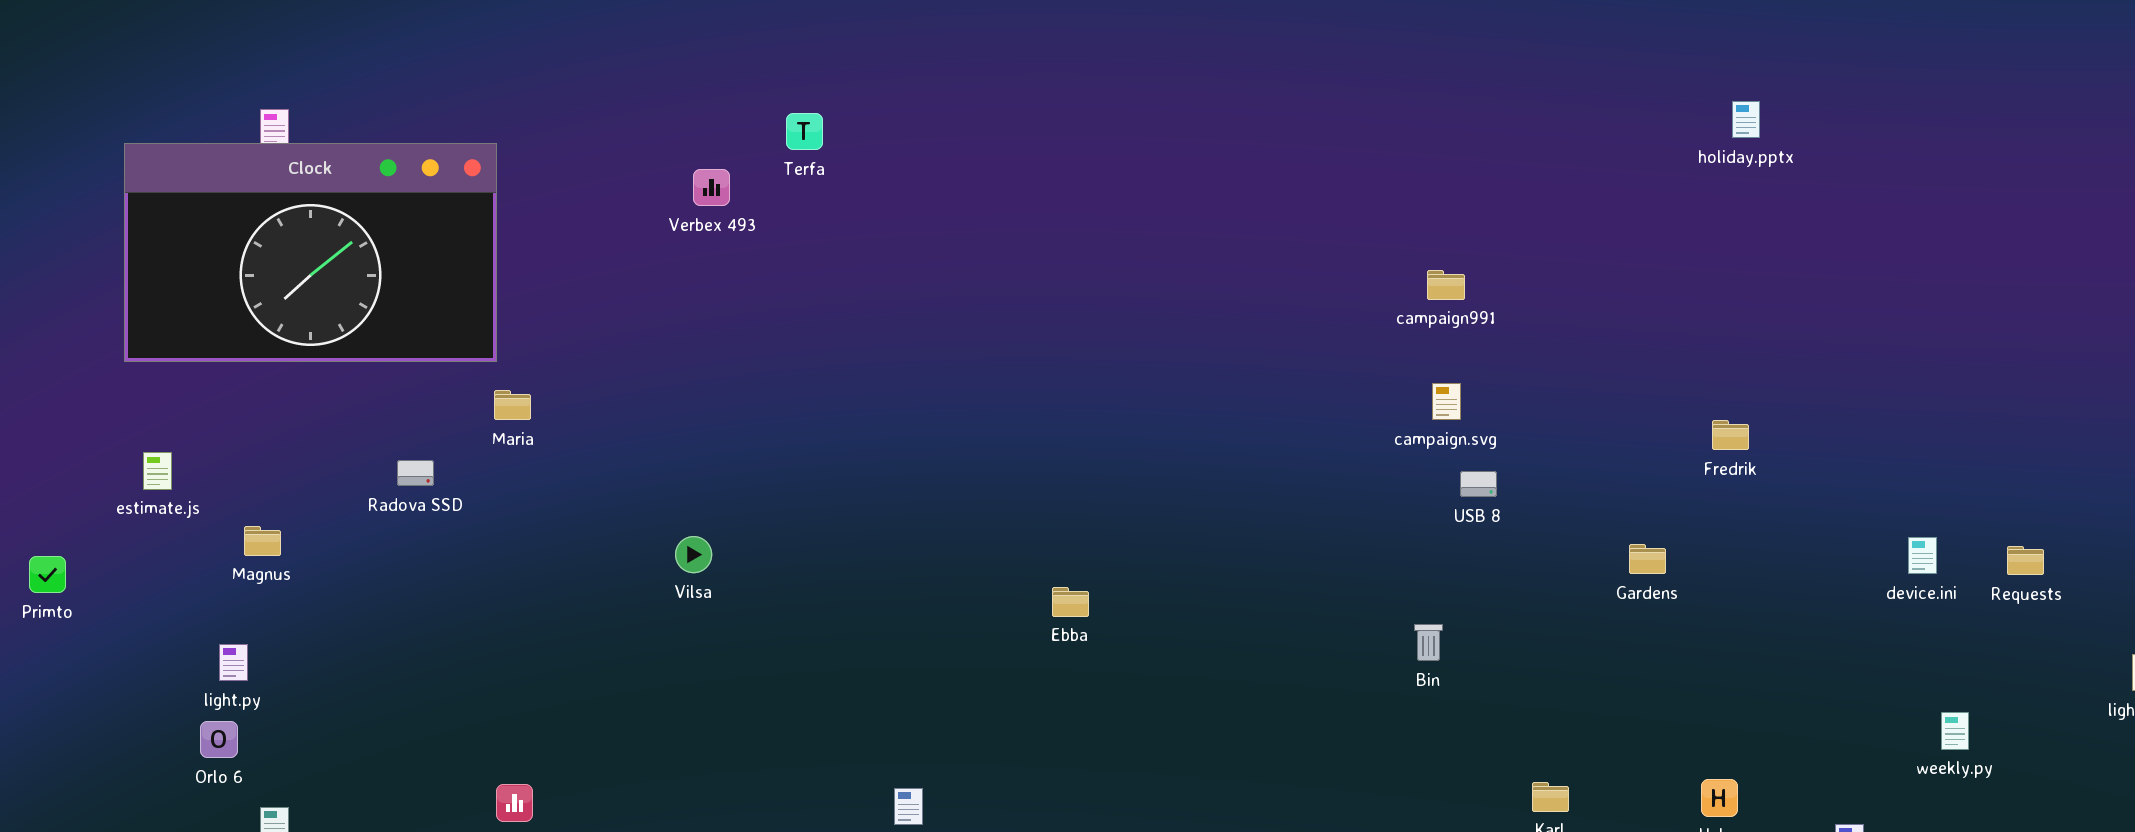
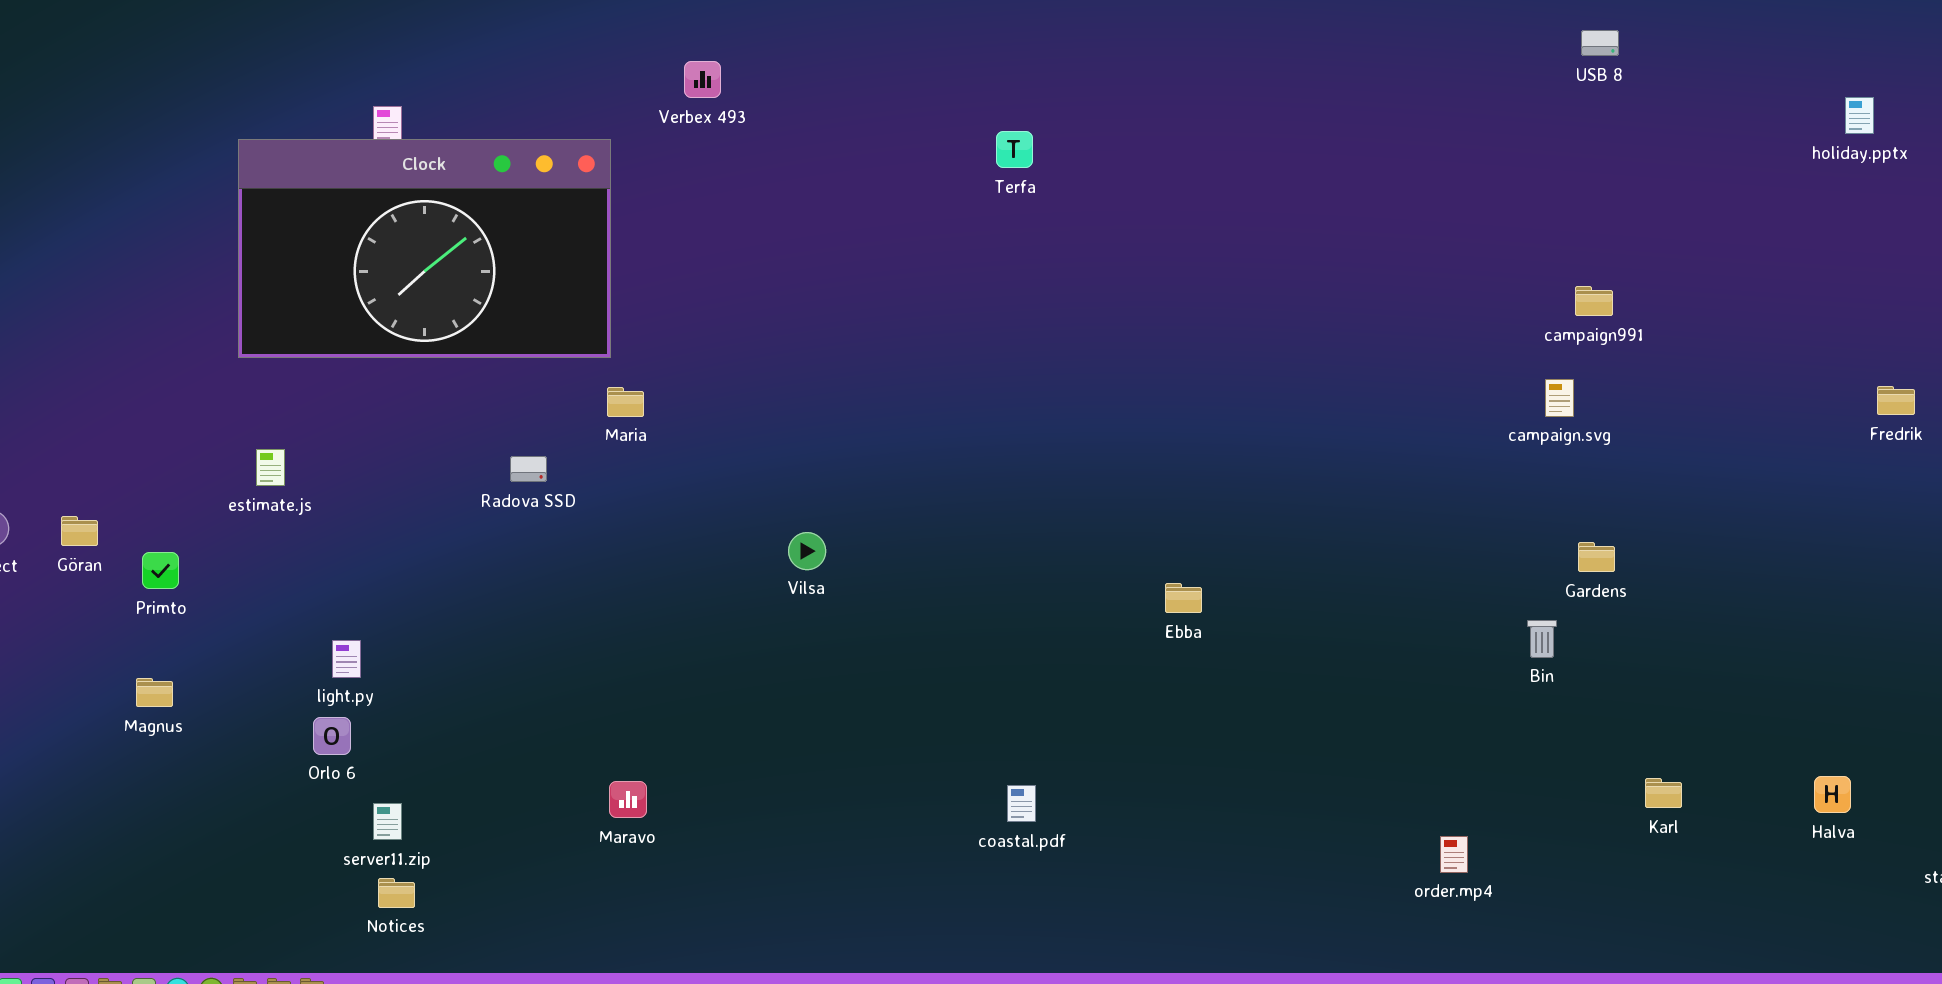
Terfa: [786,113,823,150] -> [996,131,1033,168], moved
Verbex 493: [693,169,730,206] -> [684,61,721,98], moved
campaign991: [1427,270,1465,300] -> [1575,286,1613,316], moved
Fredrik: [1712,420,1749,450] -> [1877,386,1915,415], moved
USB 8: [1460,471,1497,497] -> [1581,30,1619,56], moved
Magnus: [244,526,281,556] -> [136,678,173,707], moved
Gardens: [1629,544,1666,574] -> [1578,542,1615,572], moved

